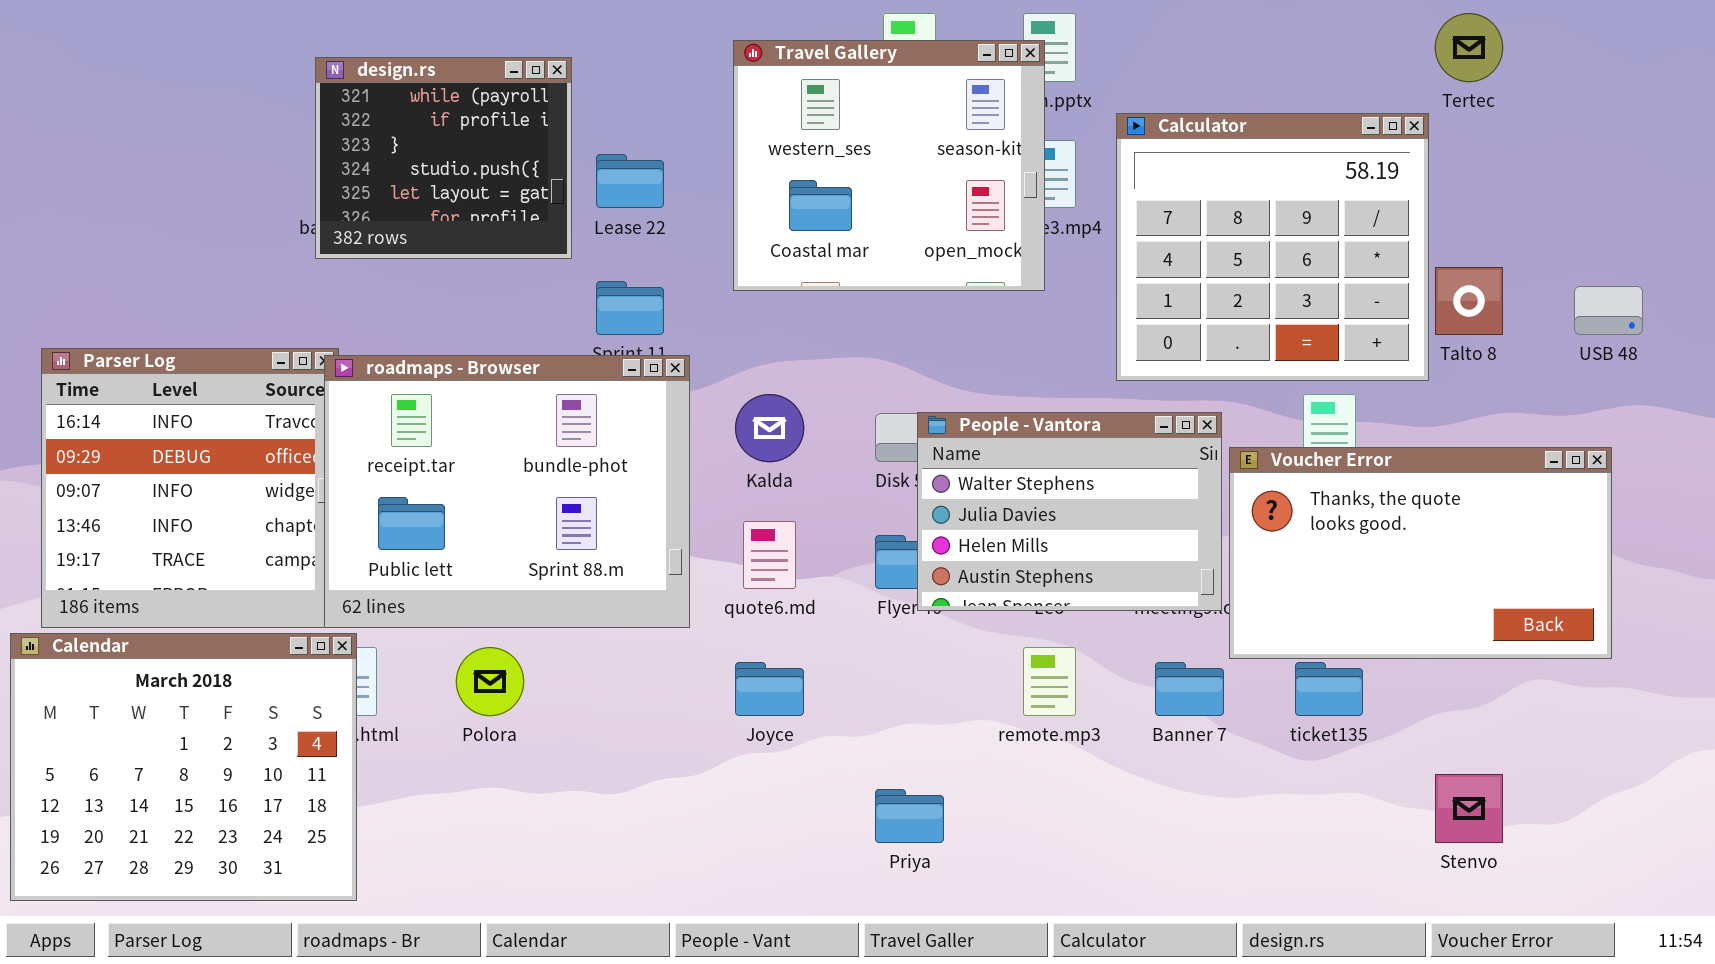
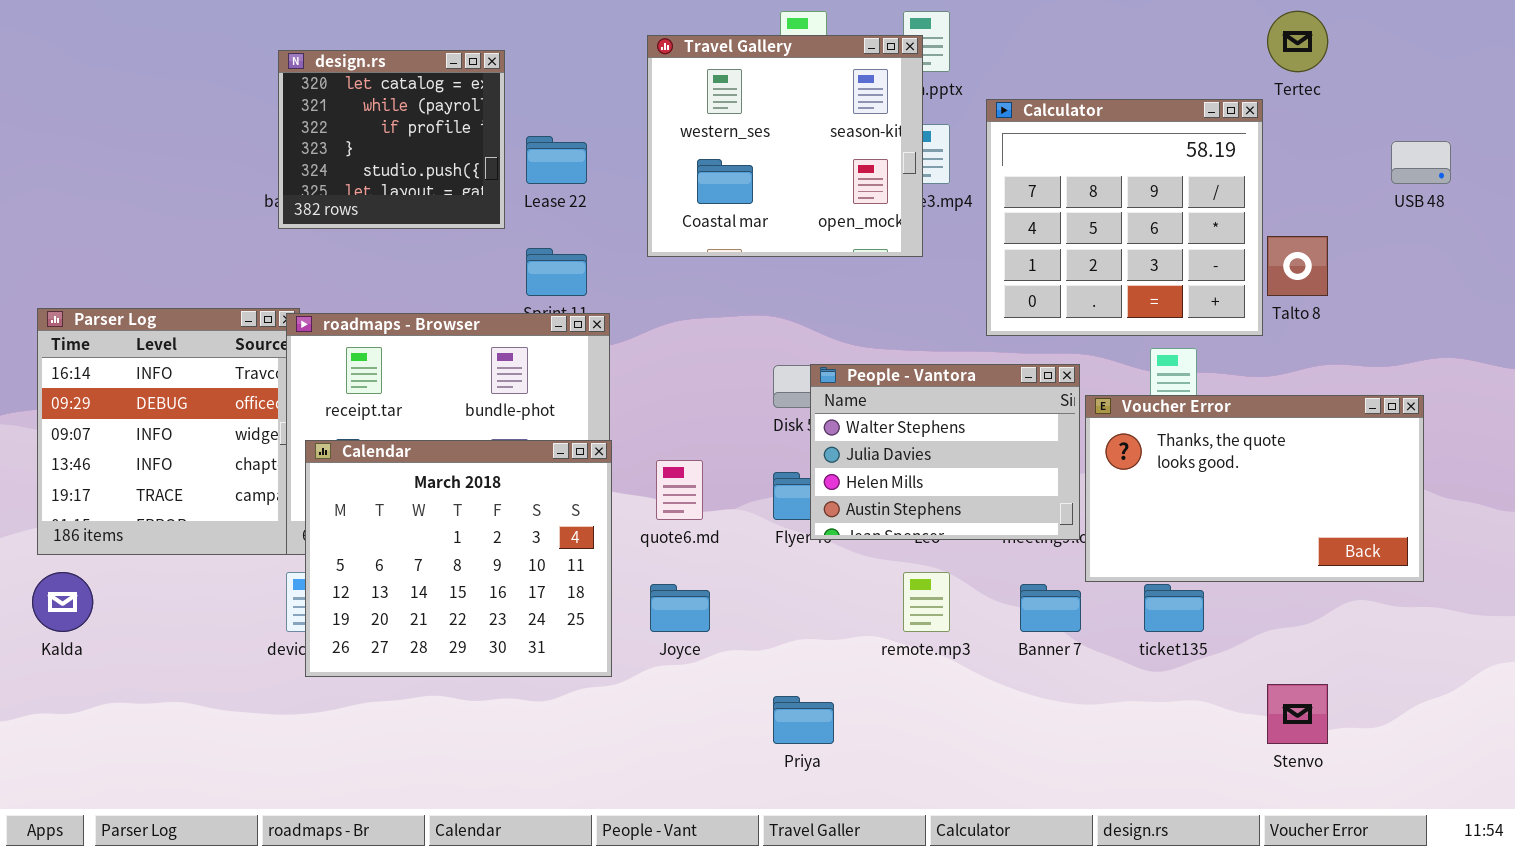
design.rs: [315,57,572,259] -> [278,50,505,229], scrolled up 1 row
USB 48: [1574,286,1643,335] -> [1391,141,1451,184], moved
Kalda: [735,394,804,462] -> [32,572,93,632], moved
Calendar: [10,633,357,901] -> [305,440,612,677], moved

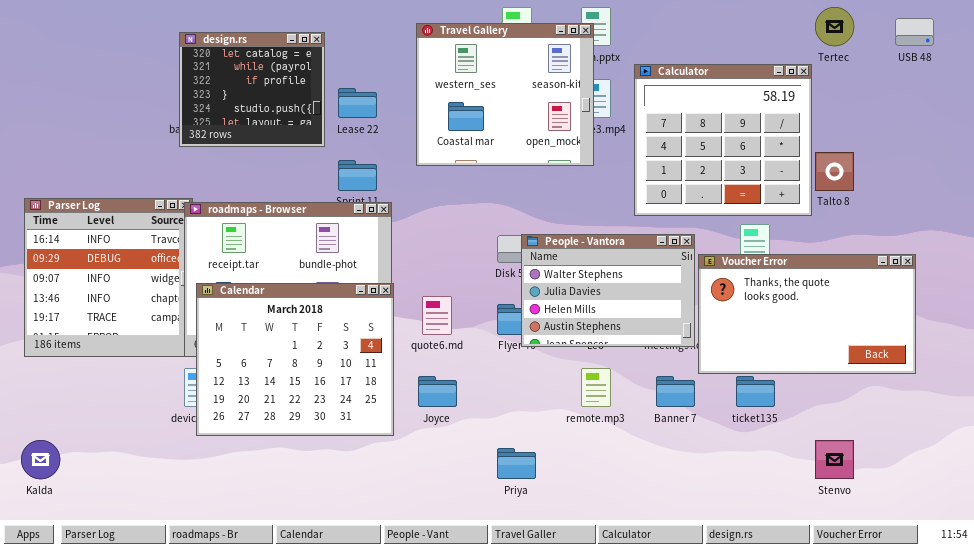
USB 48: [1391,141,1451,184] -> [895,18,934,46], moved
Kalda: [32,572,93,632] -> [21,440,60,479], moved

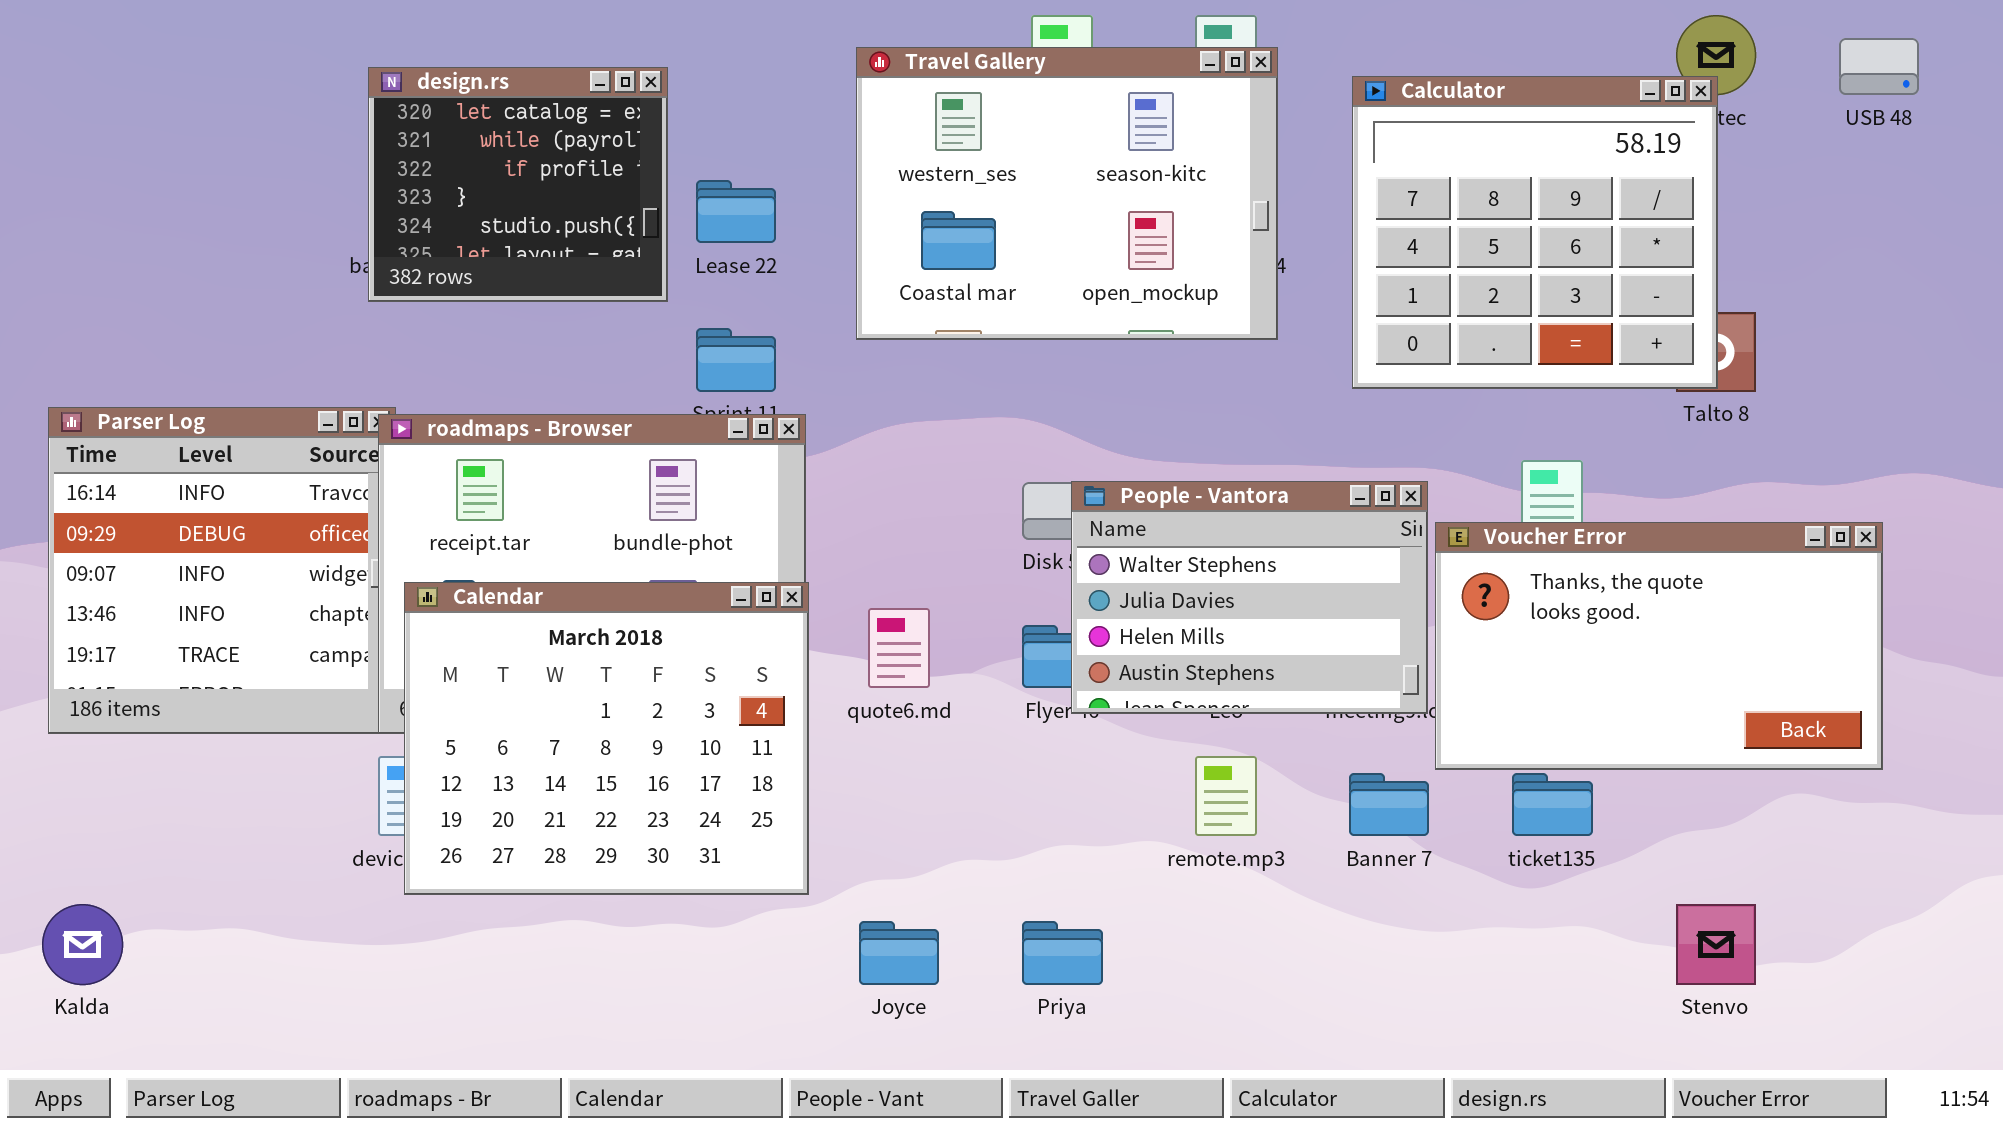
Travel Gallery: [416,23,594,166] -> [856,47,1278,340], resized
Calculator: [634,64,812,216] -> [1352,76,1718,389], moved
Joyce: [418,376,457,407] -> [859,921,939,985], moved

